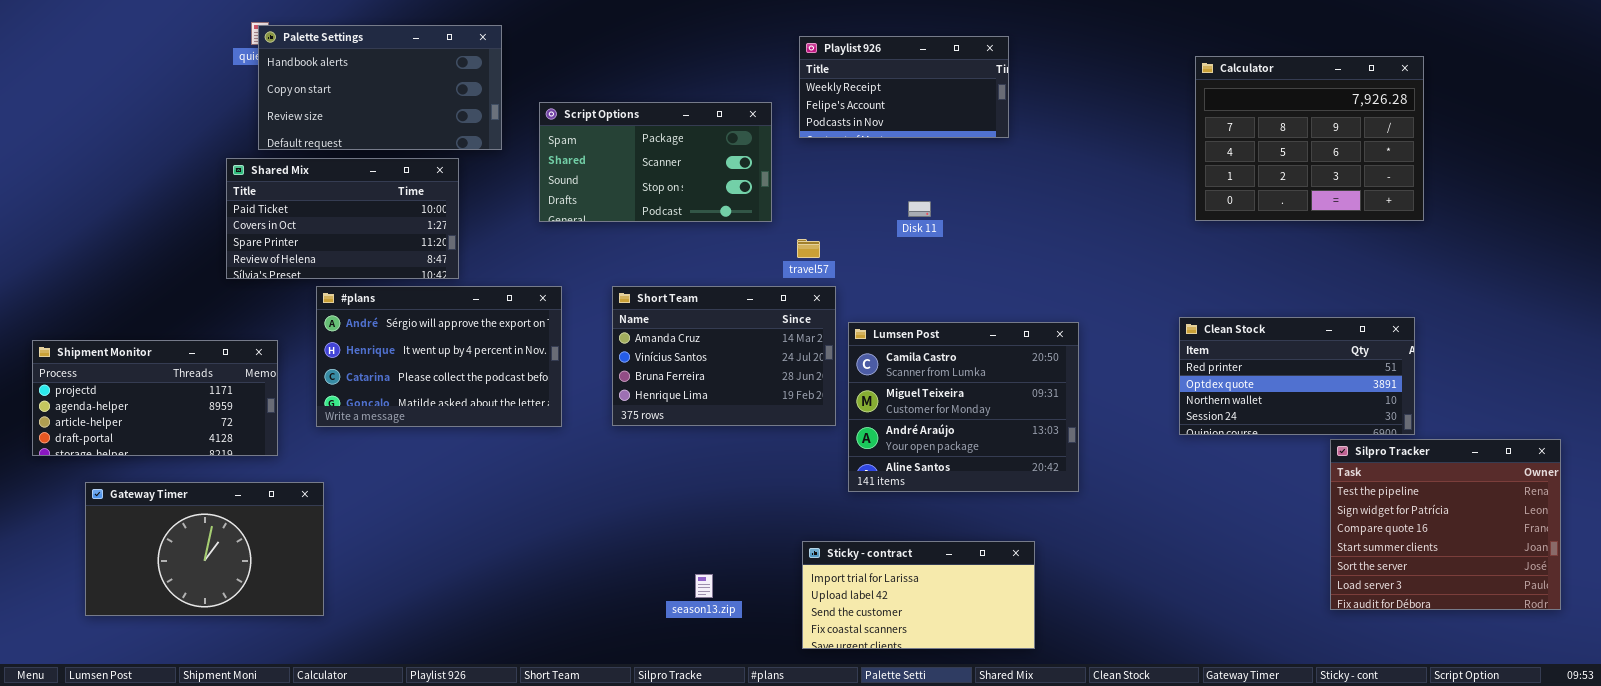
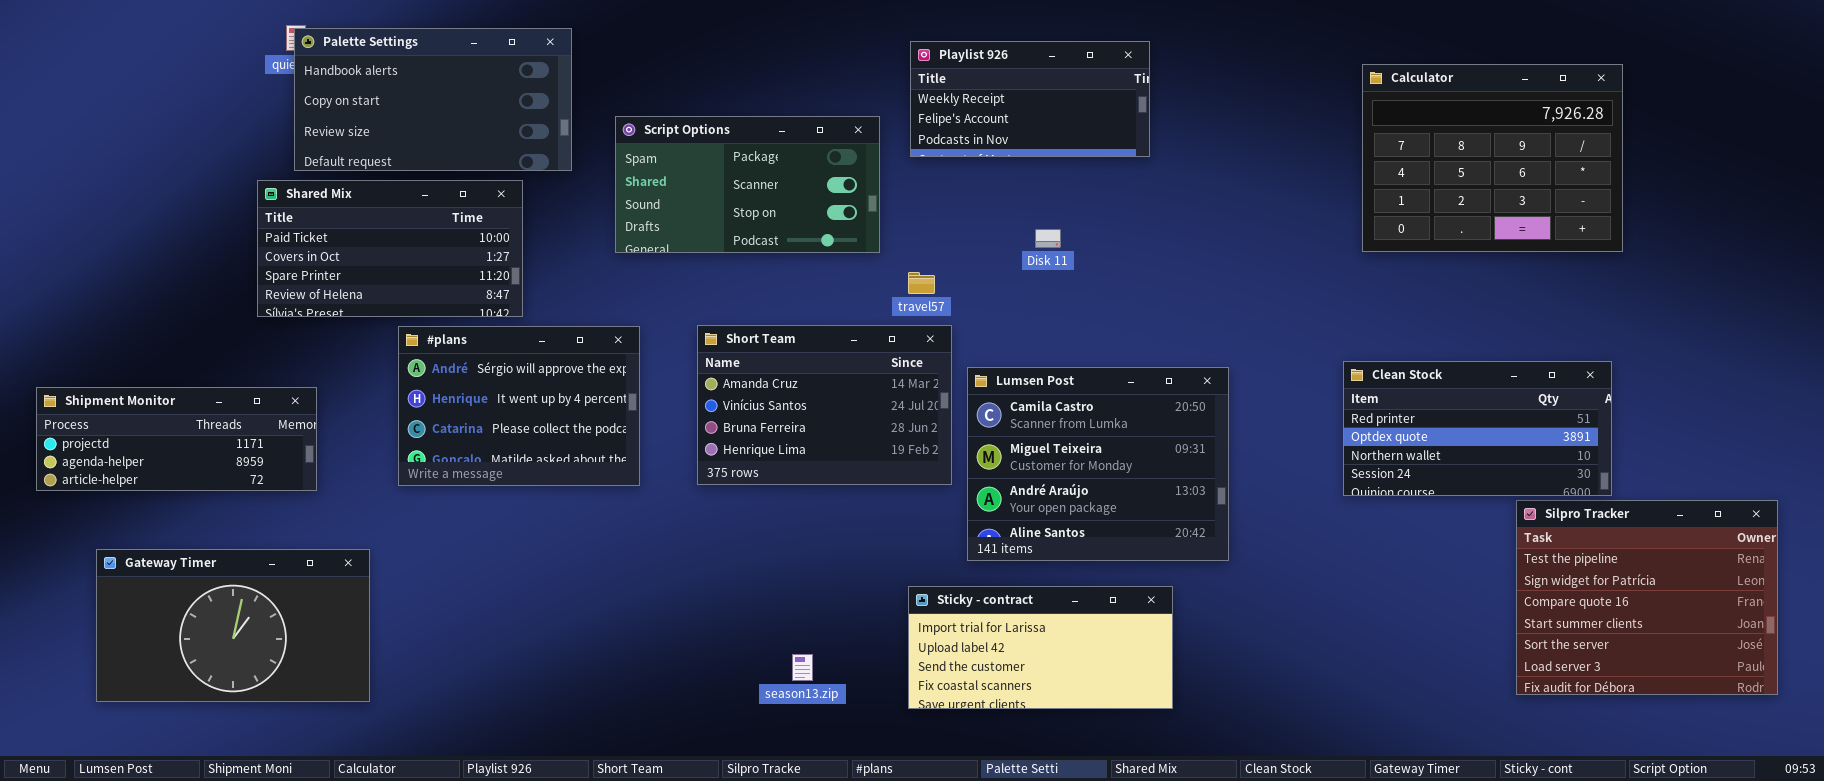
#plans: [316,286,562,427] -> [398,326,640,486], resized
Shipment Monitor: [32,340,278,456] -> [36,387,317,491], resized
Sticky - contract: [802,541,1035,649] -> [908,586,1173,709], moved

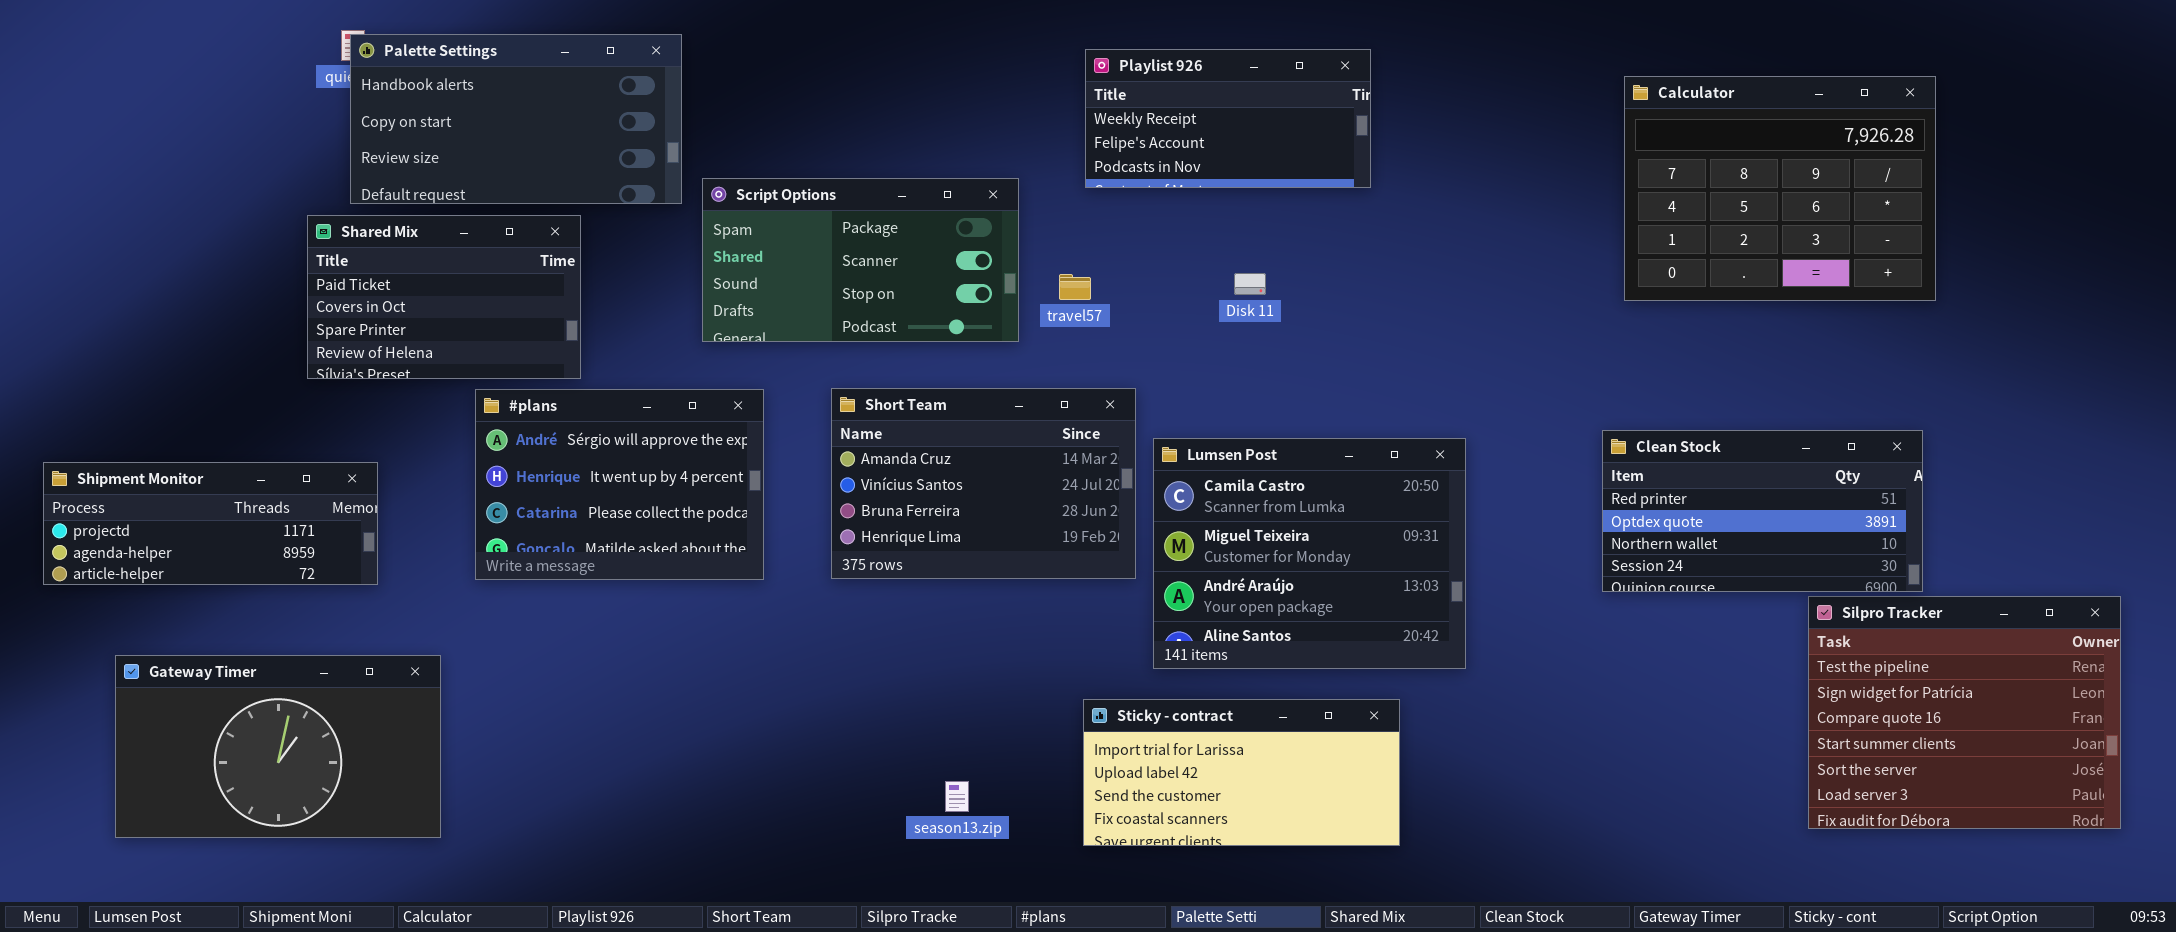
Script Options: [615,116,880,253] -> [702,178,1019,342], moved
Shared Mix: [257,180,523,317] -> [307,215,581,379], resized
travel57: [908,272,935,294] -> [1059,274,1091,300], moved

